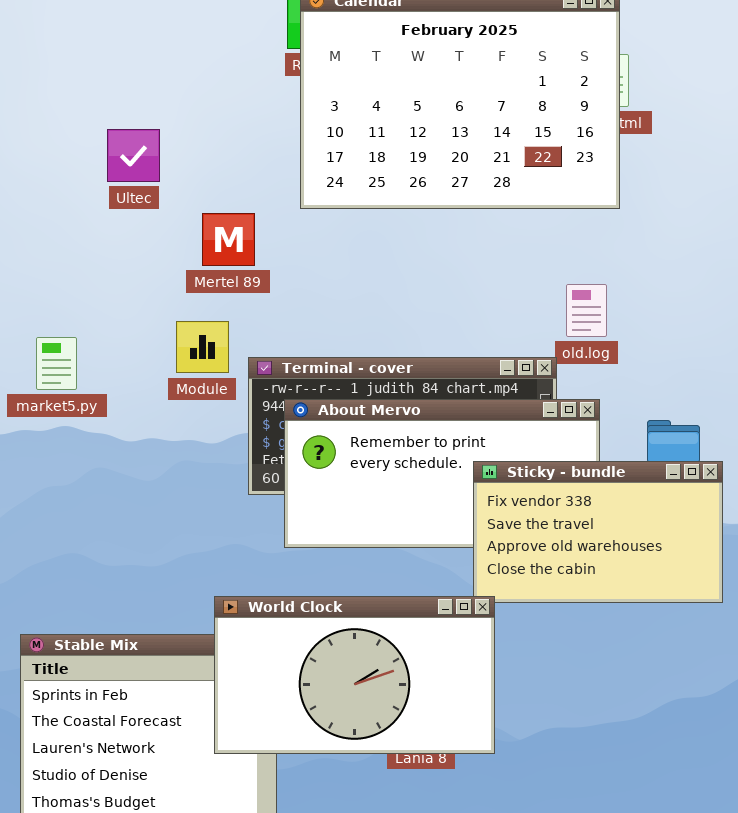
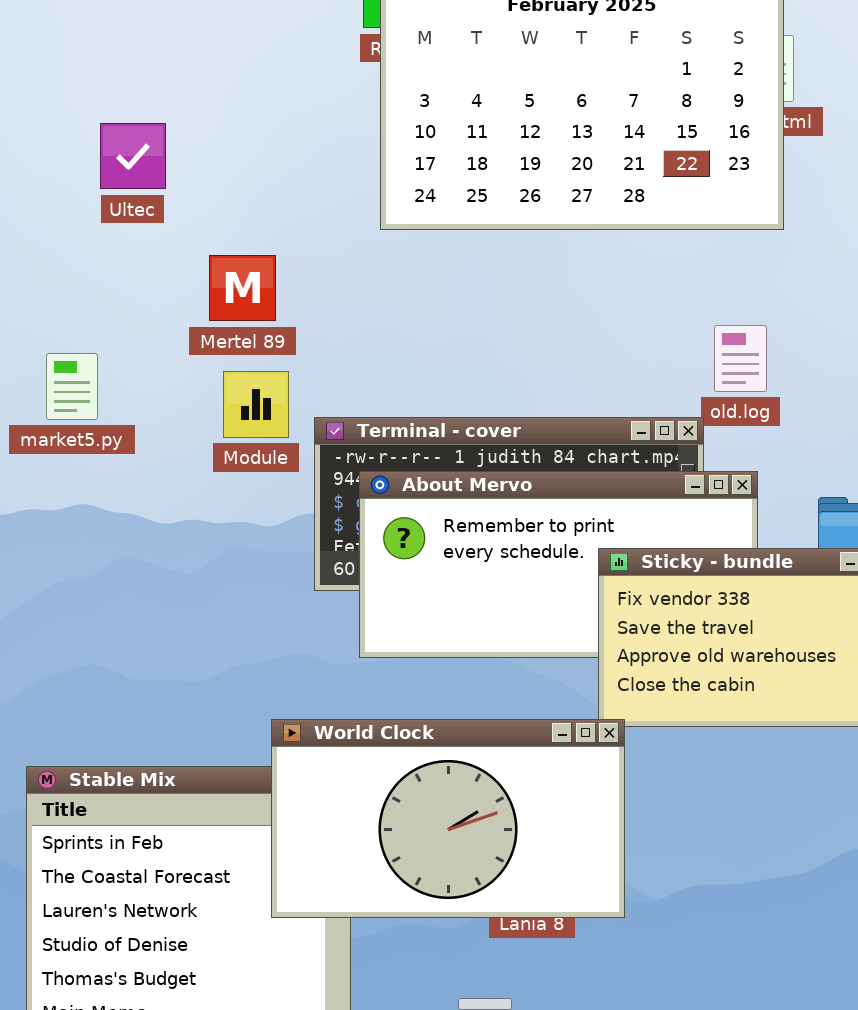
Ultec: [107,129,160,182] -> [100,123,166,189], moved
Mertel 89: [202,213,255,266] -> [209,255,276,321], moved
market5.py: [36,337,77,390] -> [46,353,98,420], moved

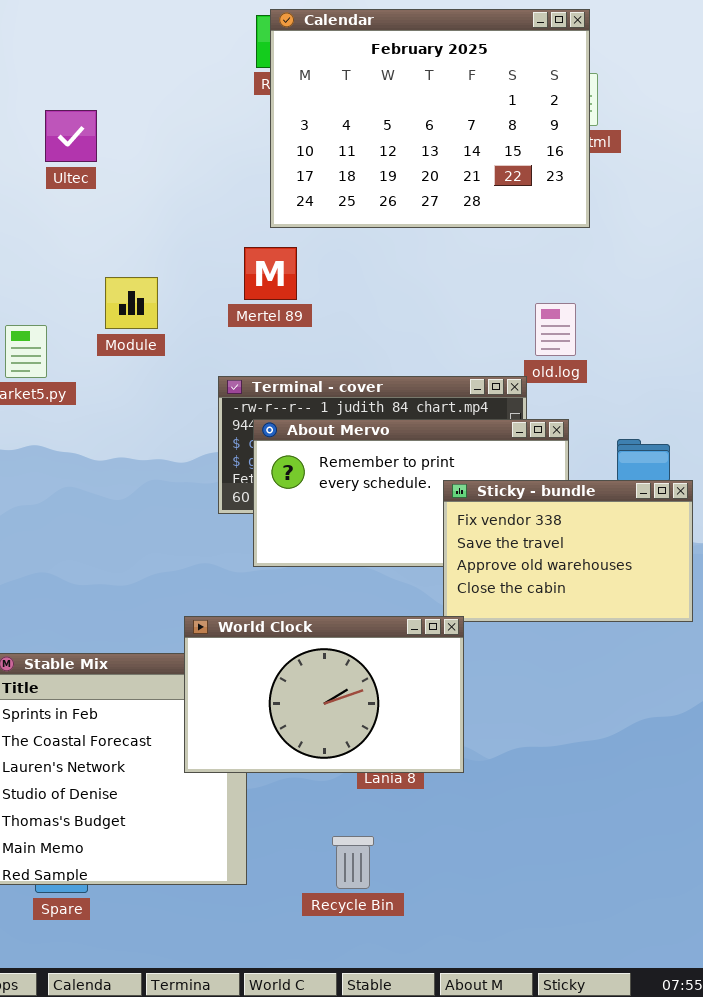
Ultec: [100,123,166,189] -> [45,110,97,162], moved
Mertel 89: [209,255,276,321] -> [244,247,297,300], moved
Module: [223,371,289,438] -> [105,277,158,329], moved

